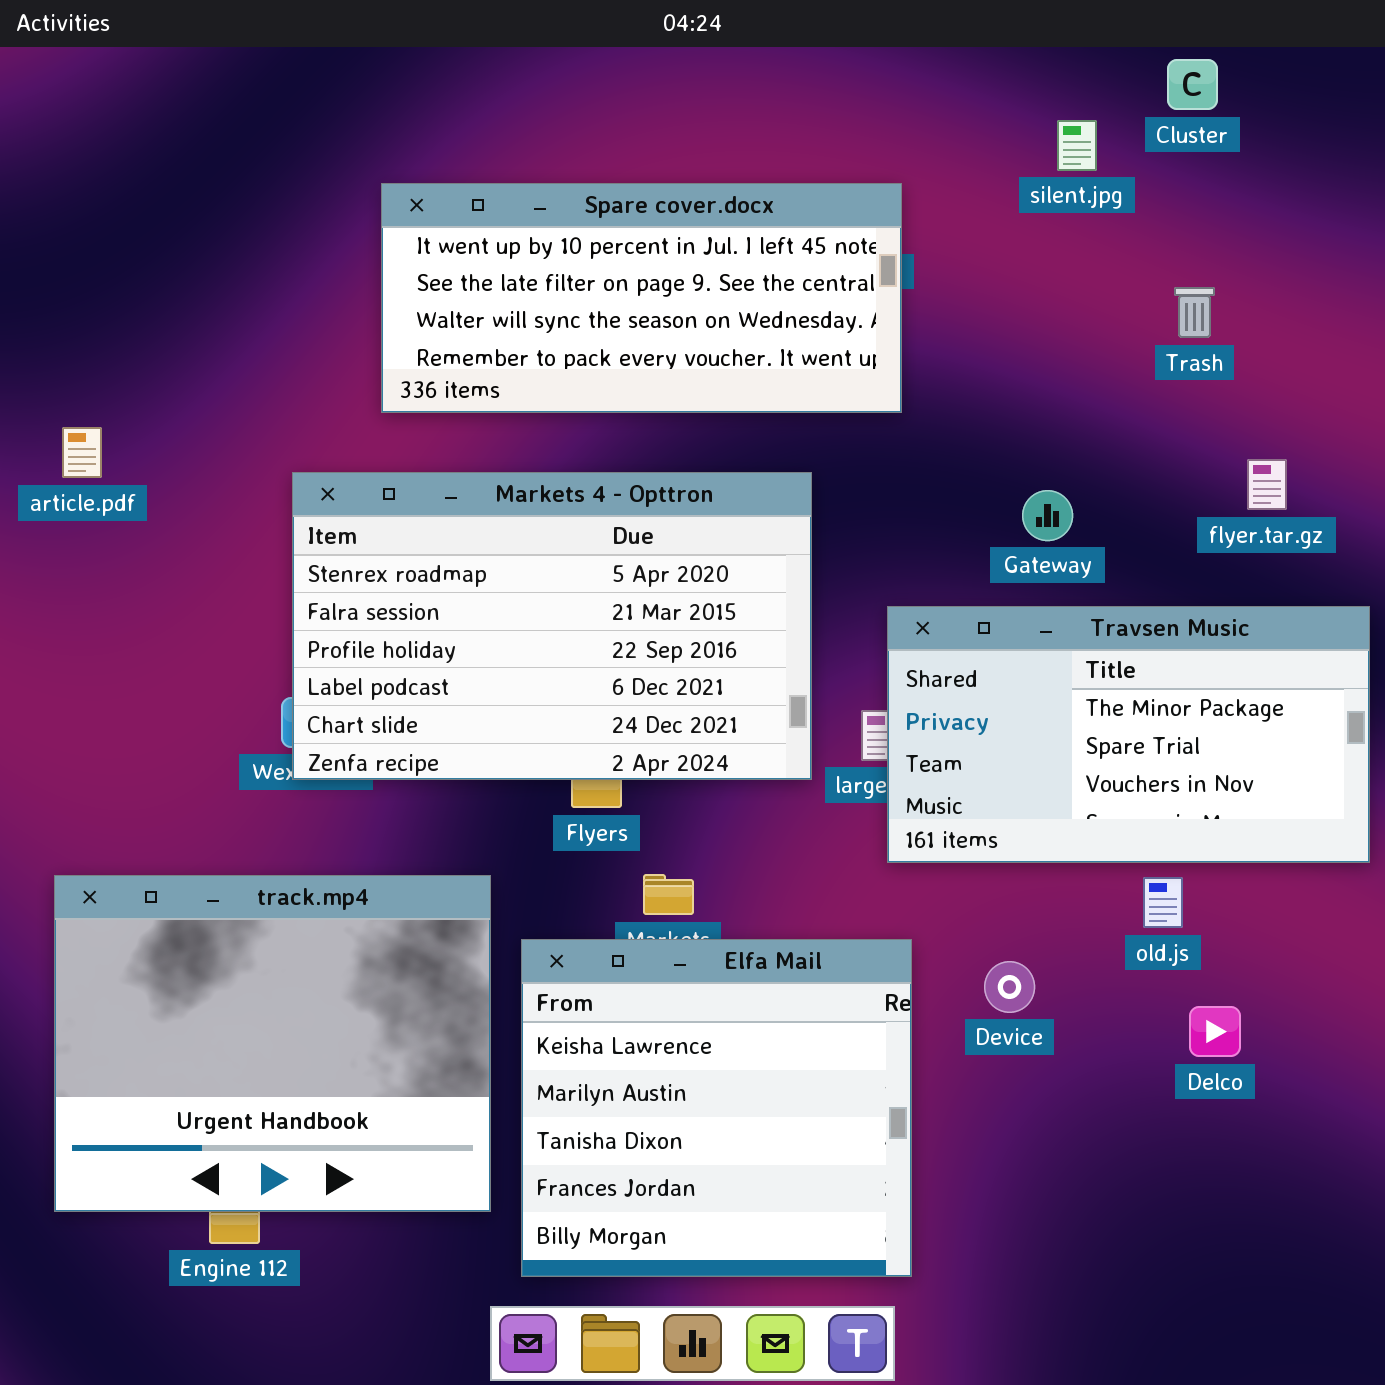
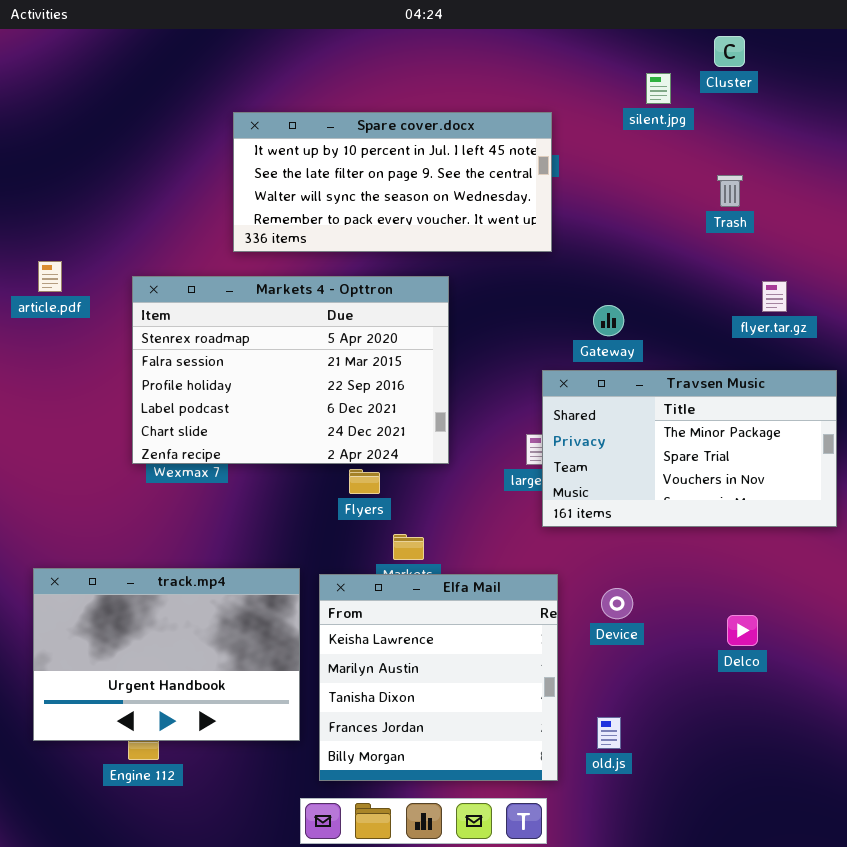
Markets 4 - Opttron: [292,472,812,780] -> [132,276,449,464], moved
Gateway: [1022,490,1073,541] -> [593,305,624,336], moved
track.mp4: [54,875,491,1212] -> [33,568,300,741], resized
old.js: [1143,877,1183,928] -> [597,717,621,749], moved

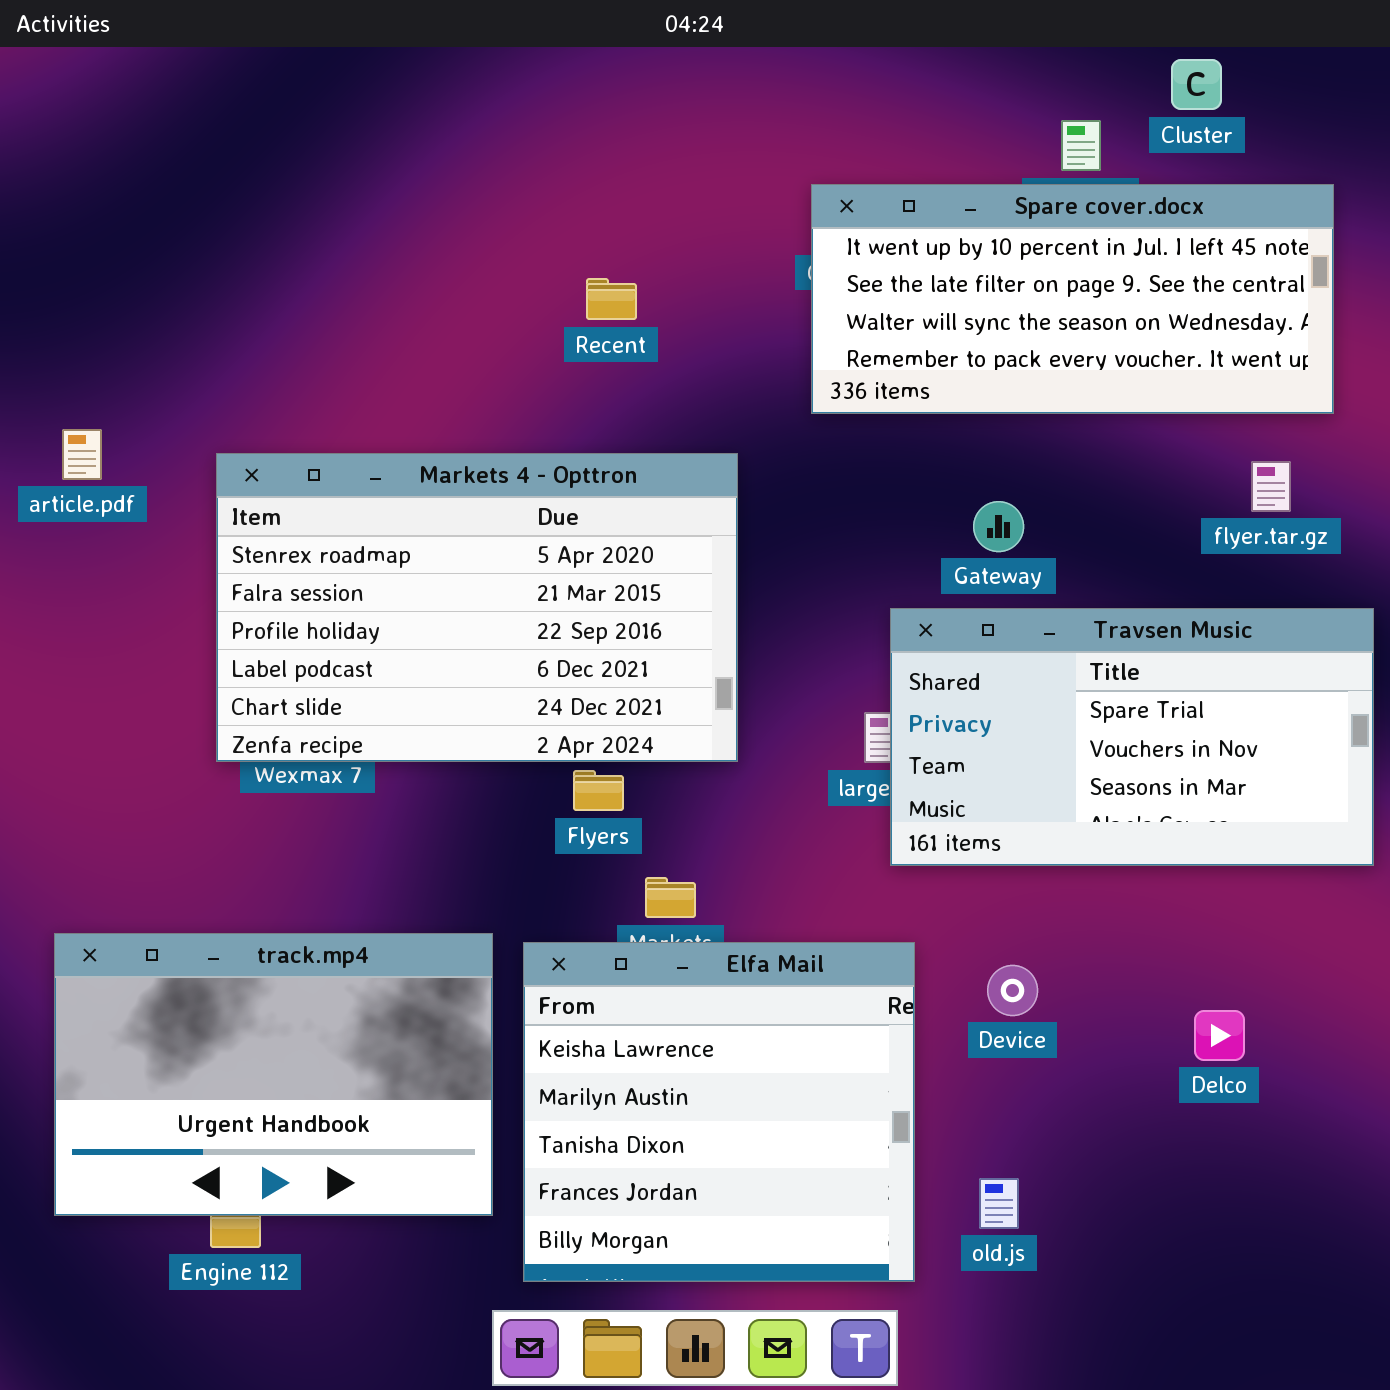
Spare cover.docx: [233,112,552,252] -> [811,184,1334,414], moved
Travsen Music: [542,370,837,527] -> [890,608,1374,866], scrolled down 1 row

